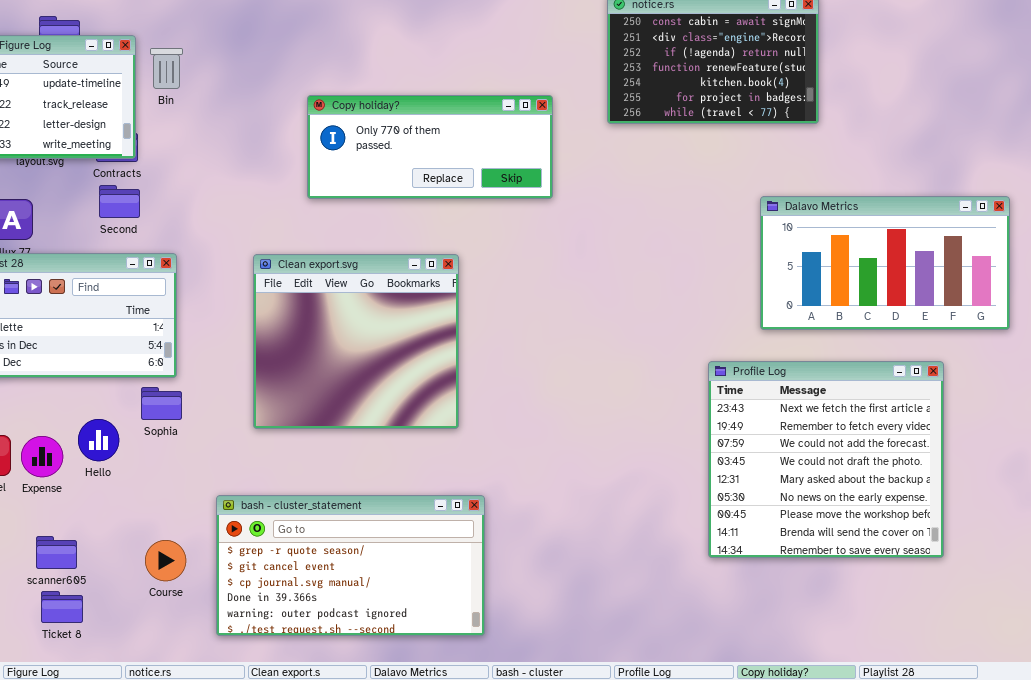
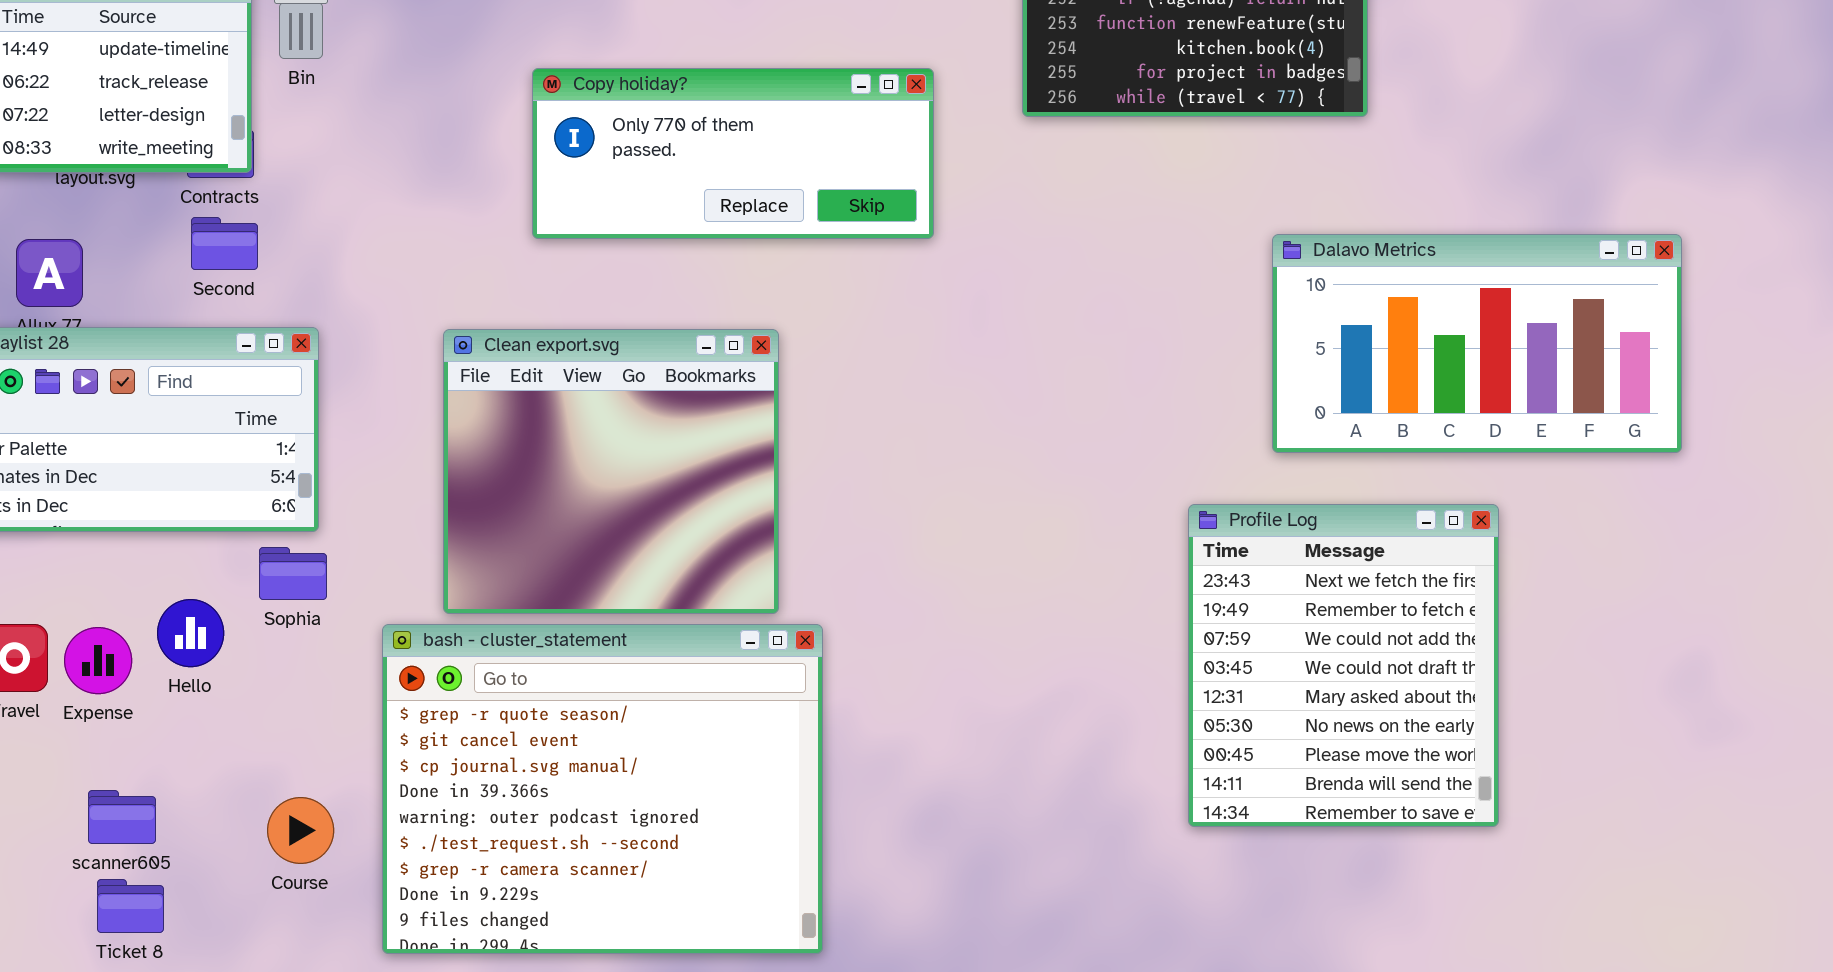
Profile Log: [708,361,944,558] -> [1188,504,1499,827], resized
bash - cluster_statement: [216,495,485,636] -> [382,624,823,954], resized

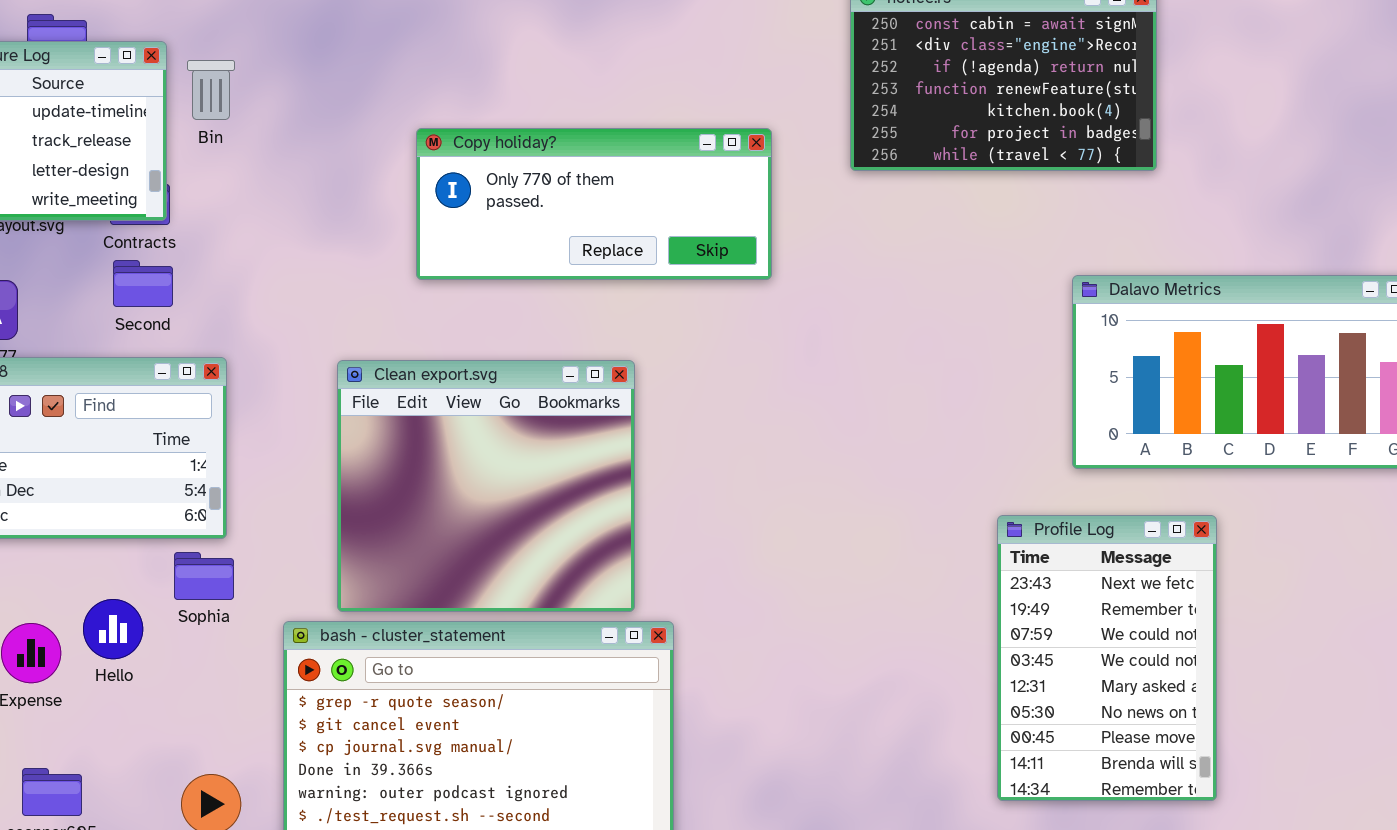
Profile Log: [1188,504,1499,827] -> [997,515,1217,801], resized

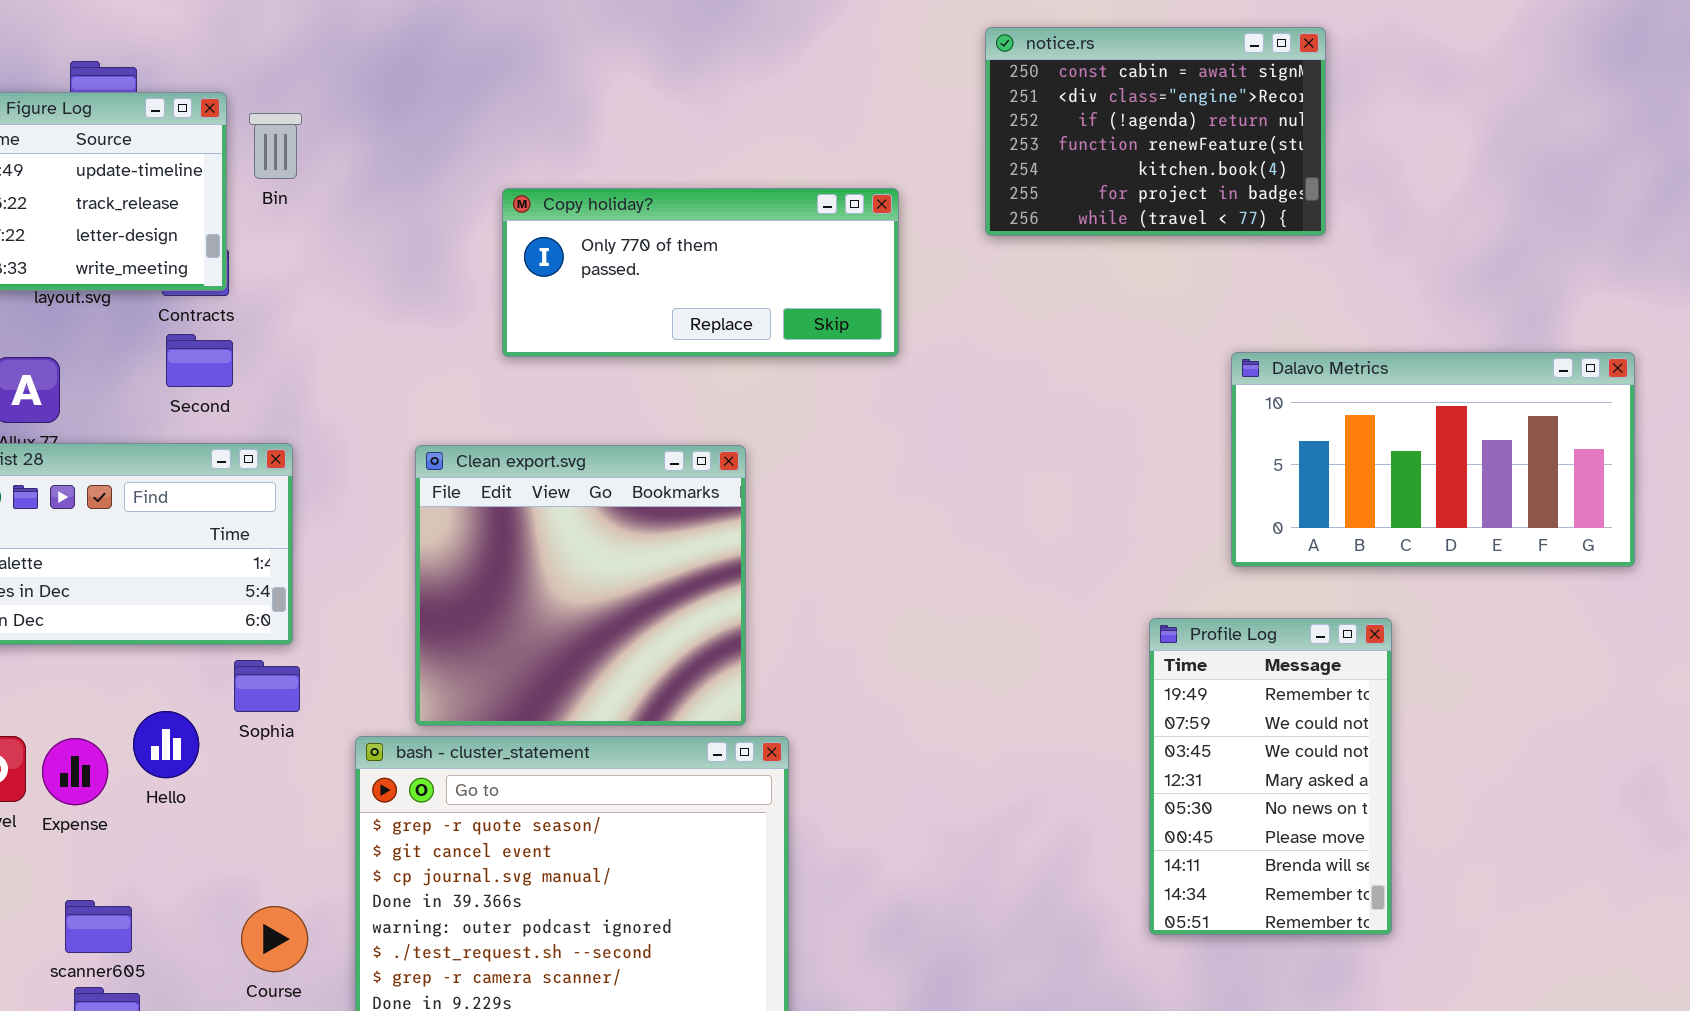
Profile Log: [997,515,1217,801] -> [1149,618,1392,935], scrolled down 1 row

